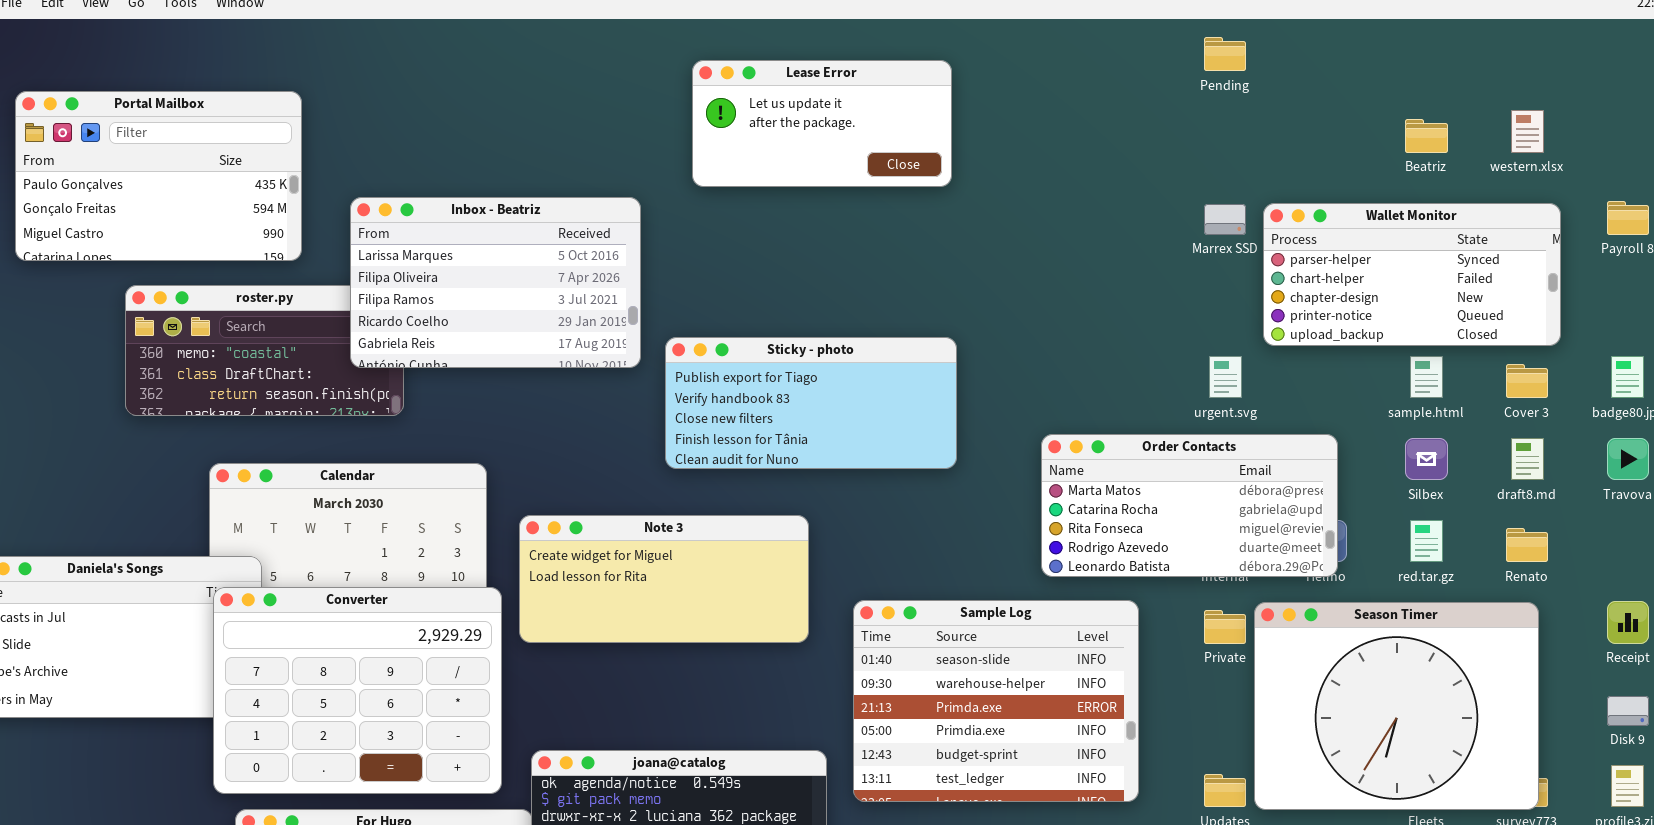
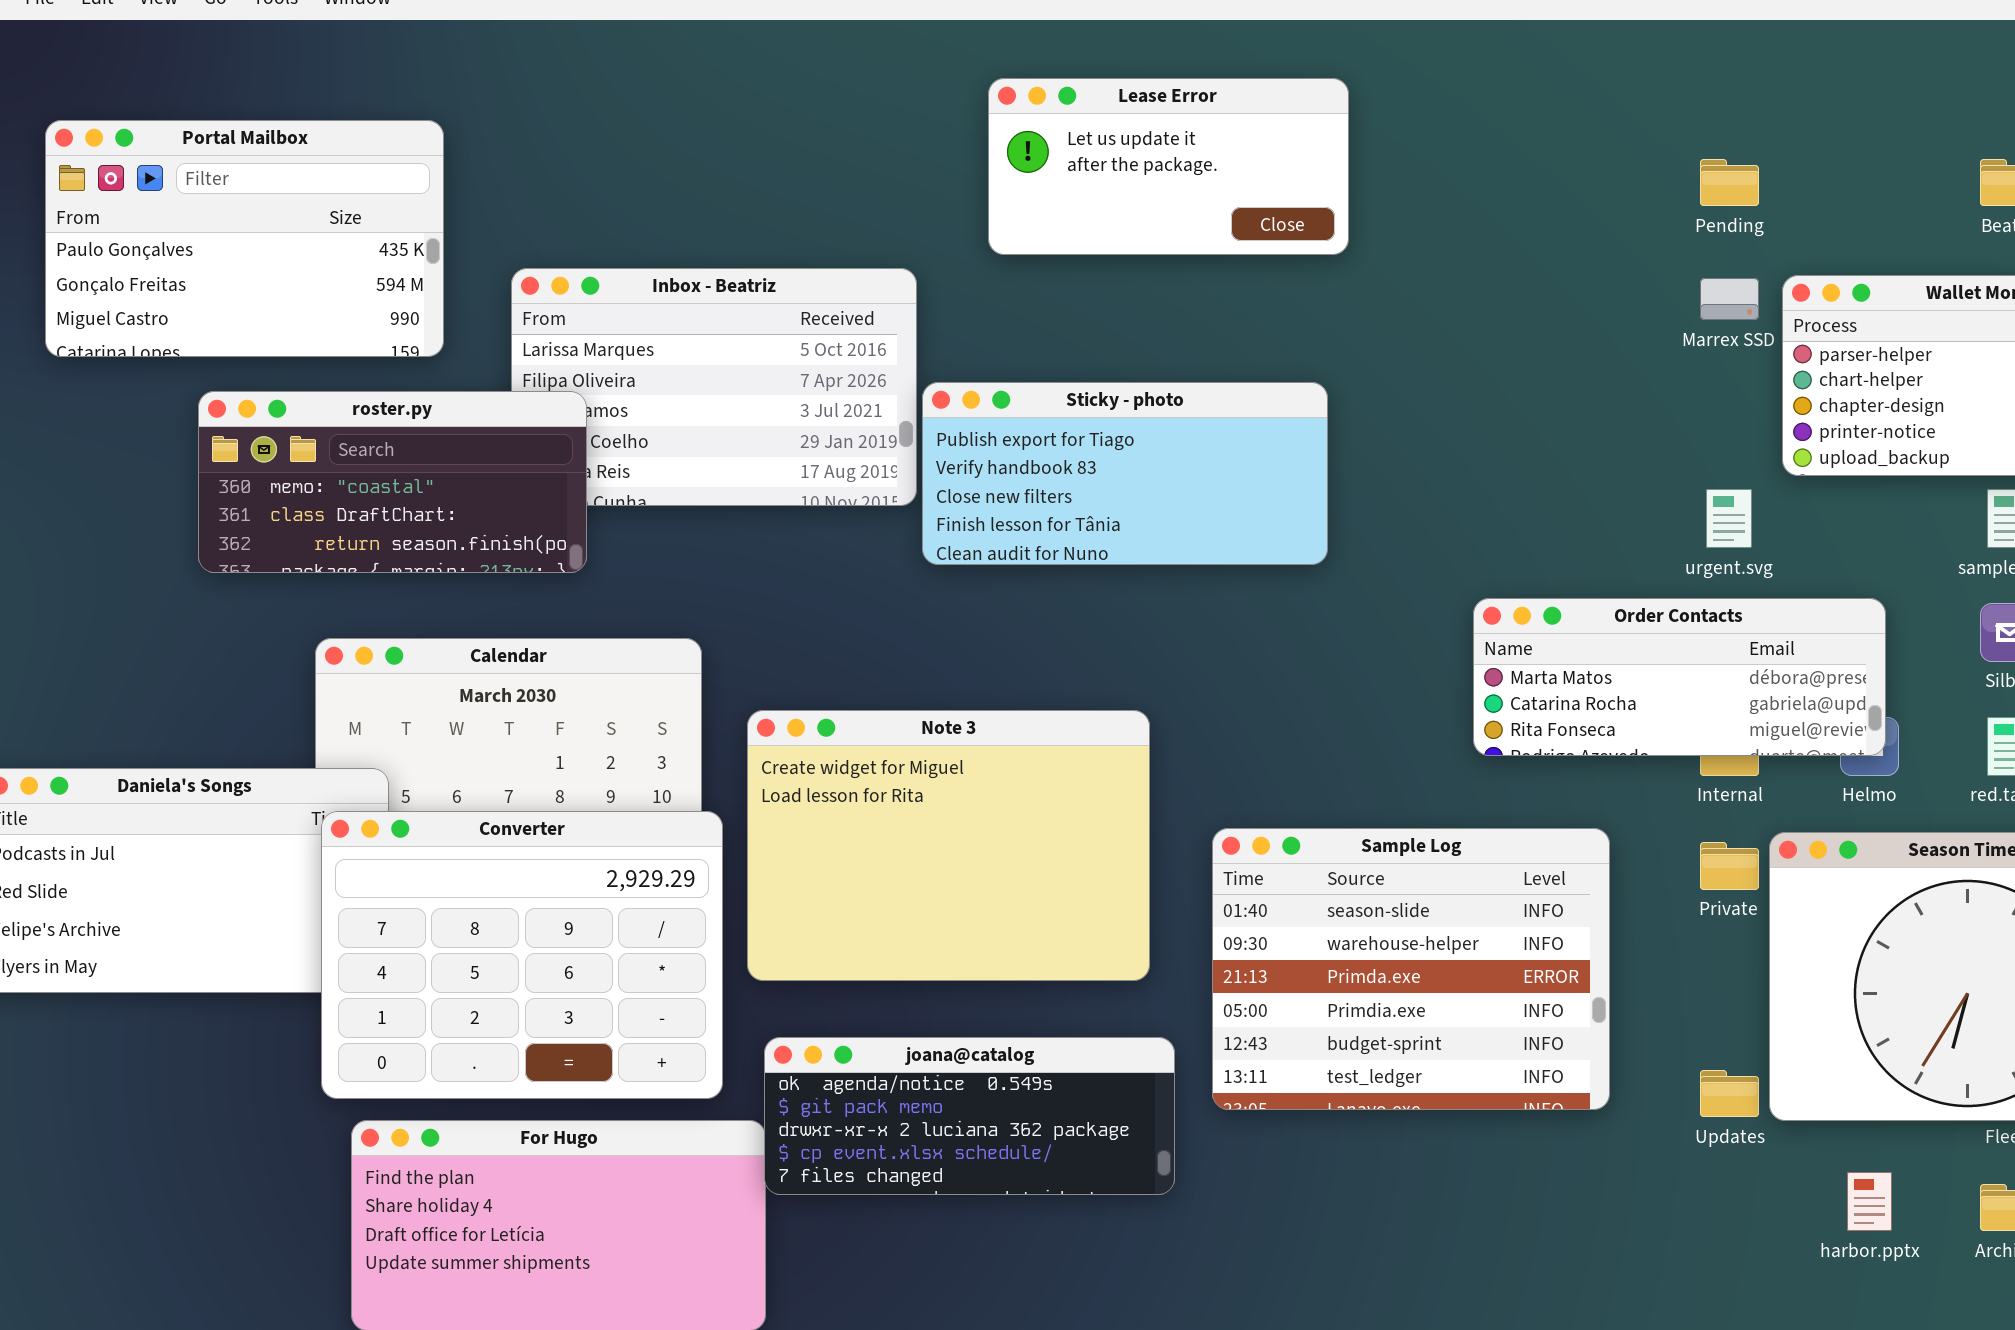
Pending: [1204,37,1246,71] -> [1700,159,1759,206], moved
roster.py: [125,285,404,416] -> [198,391,587,573], raised
Sticky - photo: [665,337,957,469] -> [922,382,1328,565], moved
Order Contacts: [1041,434,1338,577] -> [1473,598,1886,756], resized
Note 3: [519,515,809,643] -> [747,710,1150,981], resized

